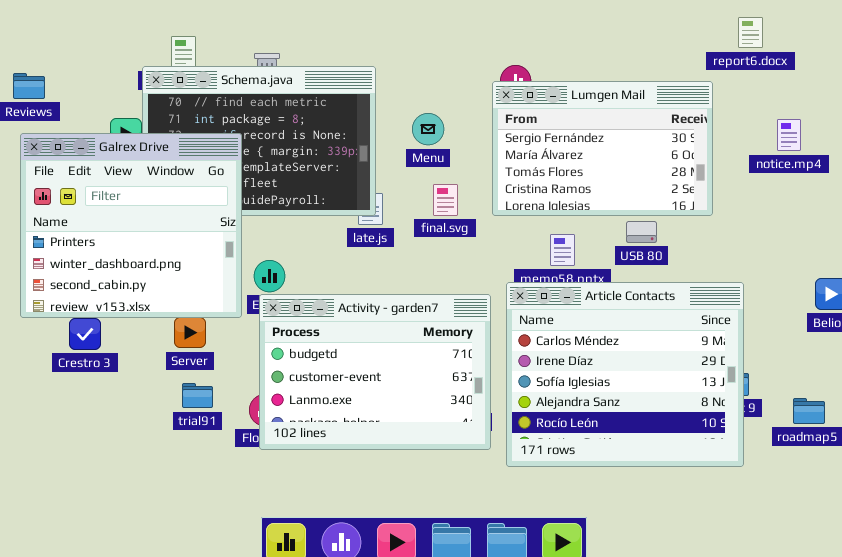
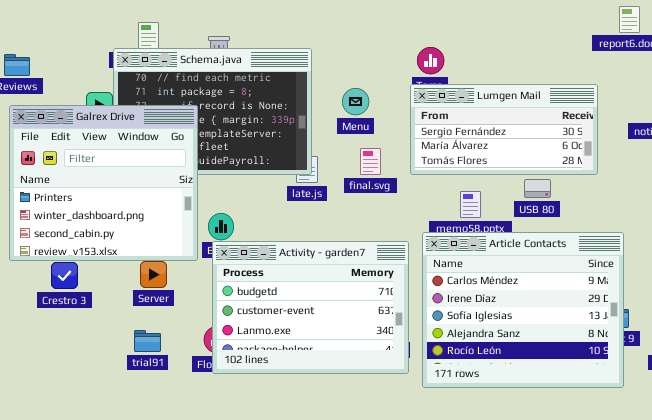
Lumgen Mail: [492,81,713,216] -> [410,84,598,175], resized
trial91: [182,383,213,408] -> [134,330,161,352], moved

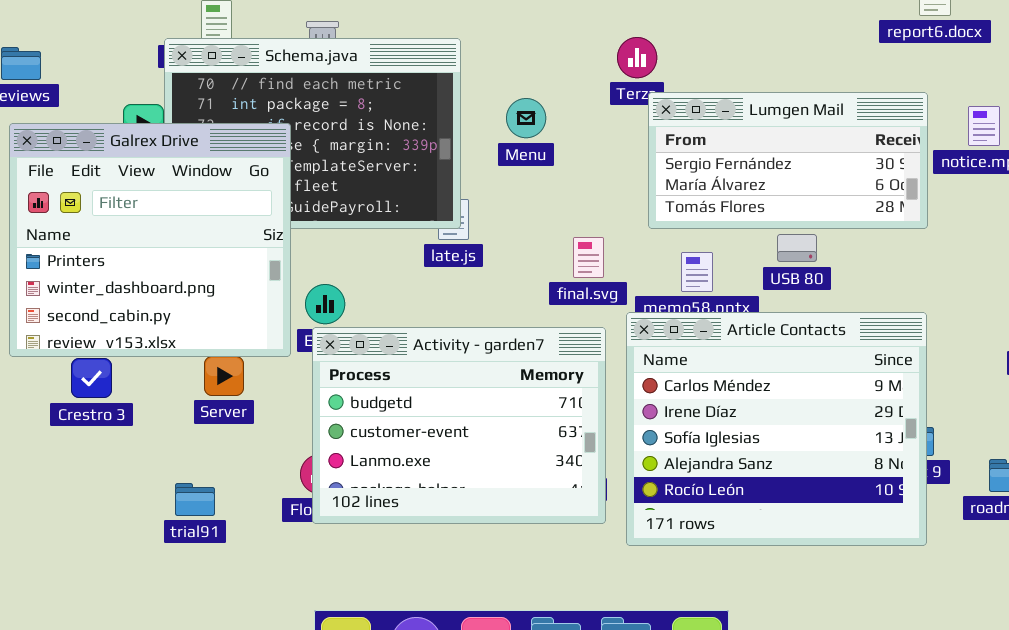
Lumgen Mail: [410,84,598,175] -> [648,92,928,229], moved
final.svg: [360,148,381,175] -> [573,237,604,278], moved
trial91: [134,330,161,352] -> [175,483,215,516], moved

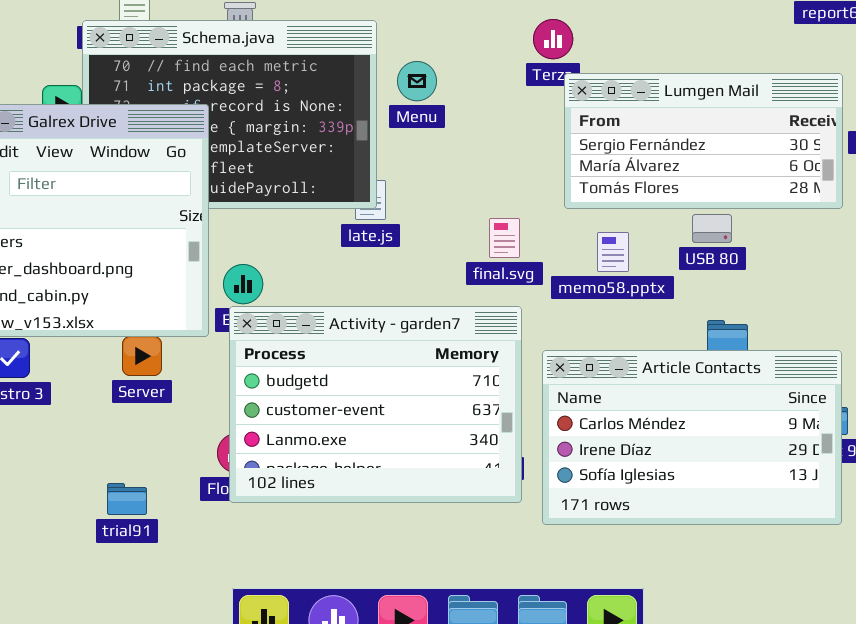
Menu: [506,98,546,138] -> [397,61,437,101], moved
Article Contacts: [626,312,927,546] -> [542,350,842,525], resized
trial91: [175,483,215,516] -> [107,483,147,515], moved

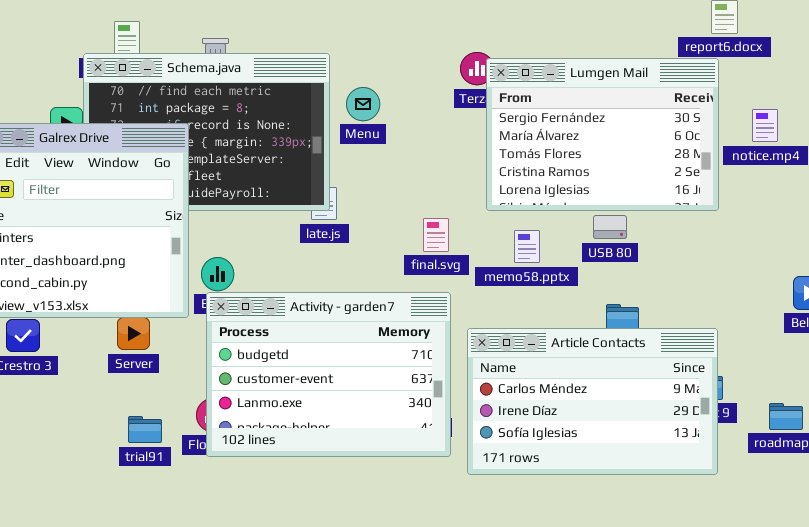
Lumgen Mail: [564,73,843,209] -> [486,58,719,211], resized
trial91: [107,483,147,515] -> [128,416,162,443], moved

